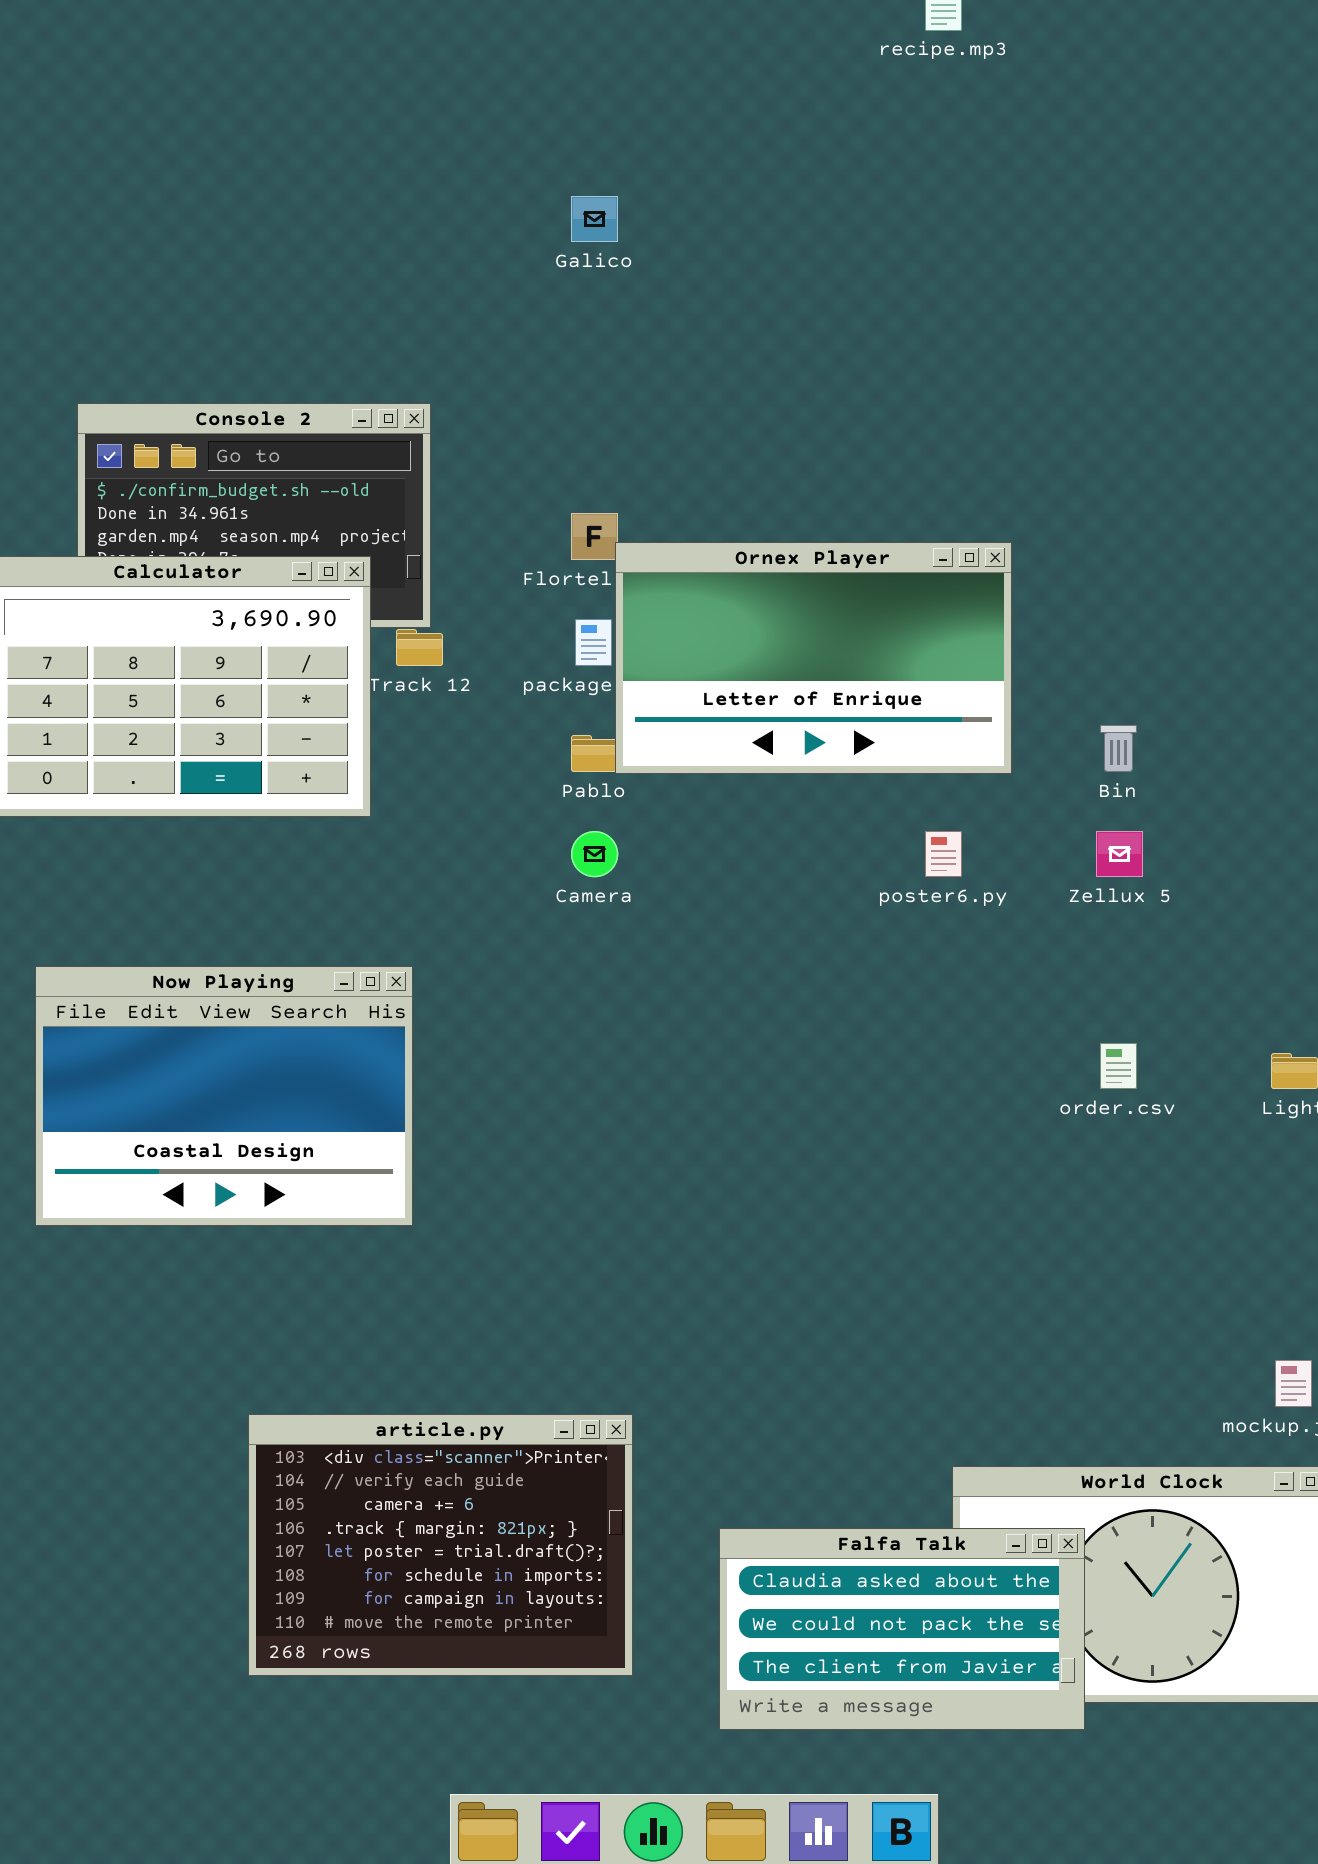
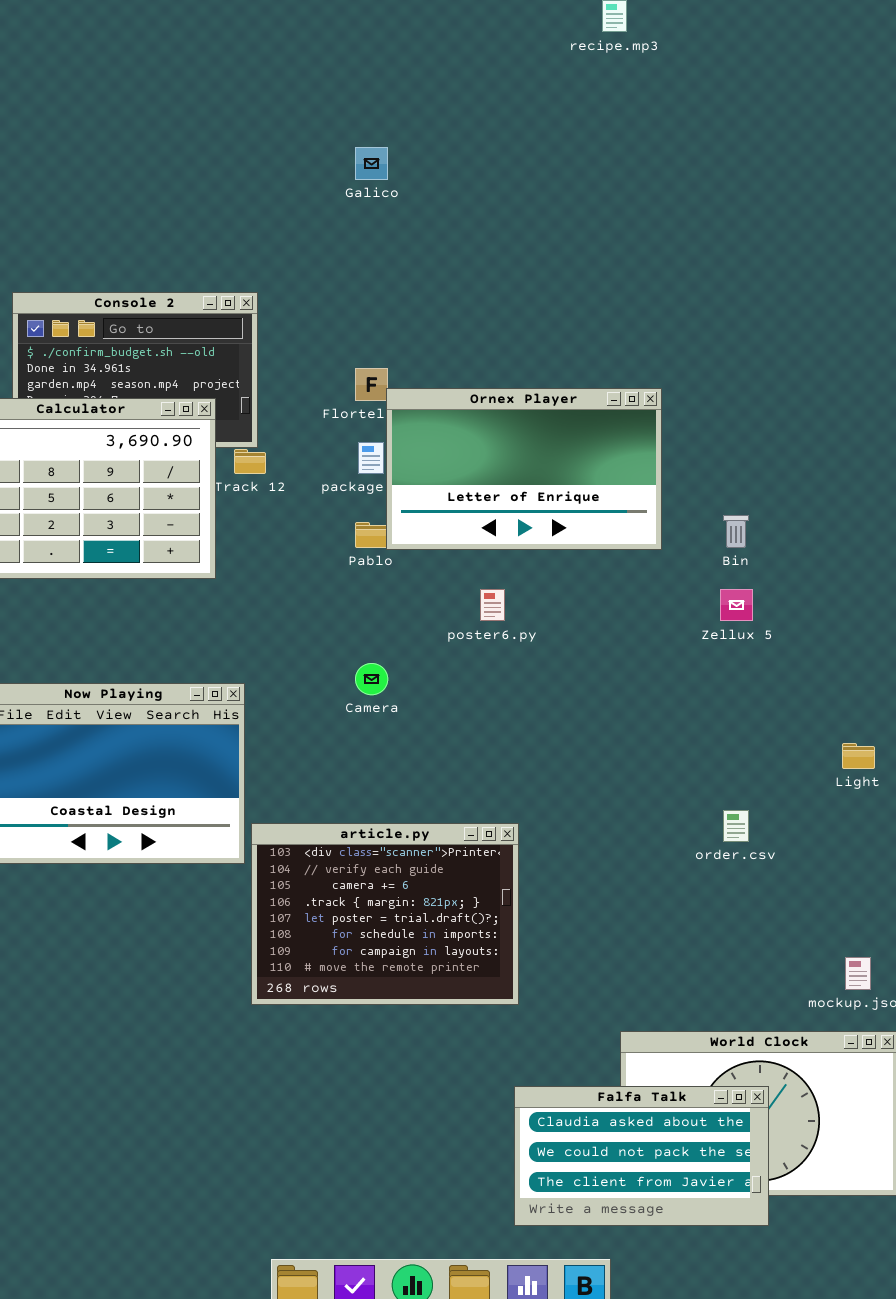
Camera: [571,831,618,877] -> [355,663,388,695], moved
poster6.py: [925,831,962,877] -> [480,589,505,621], moved
order.csv: [1100,1043,1137,1089] -> [723,810,749,842], moved
article.py: [248,1414,633,1676] -> [251,823,519,1005], moved
Falfa Talk: [719,1528,1085,1730] -> [514,1086,769,1226], moved

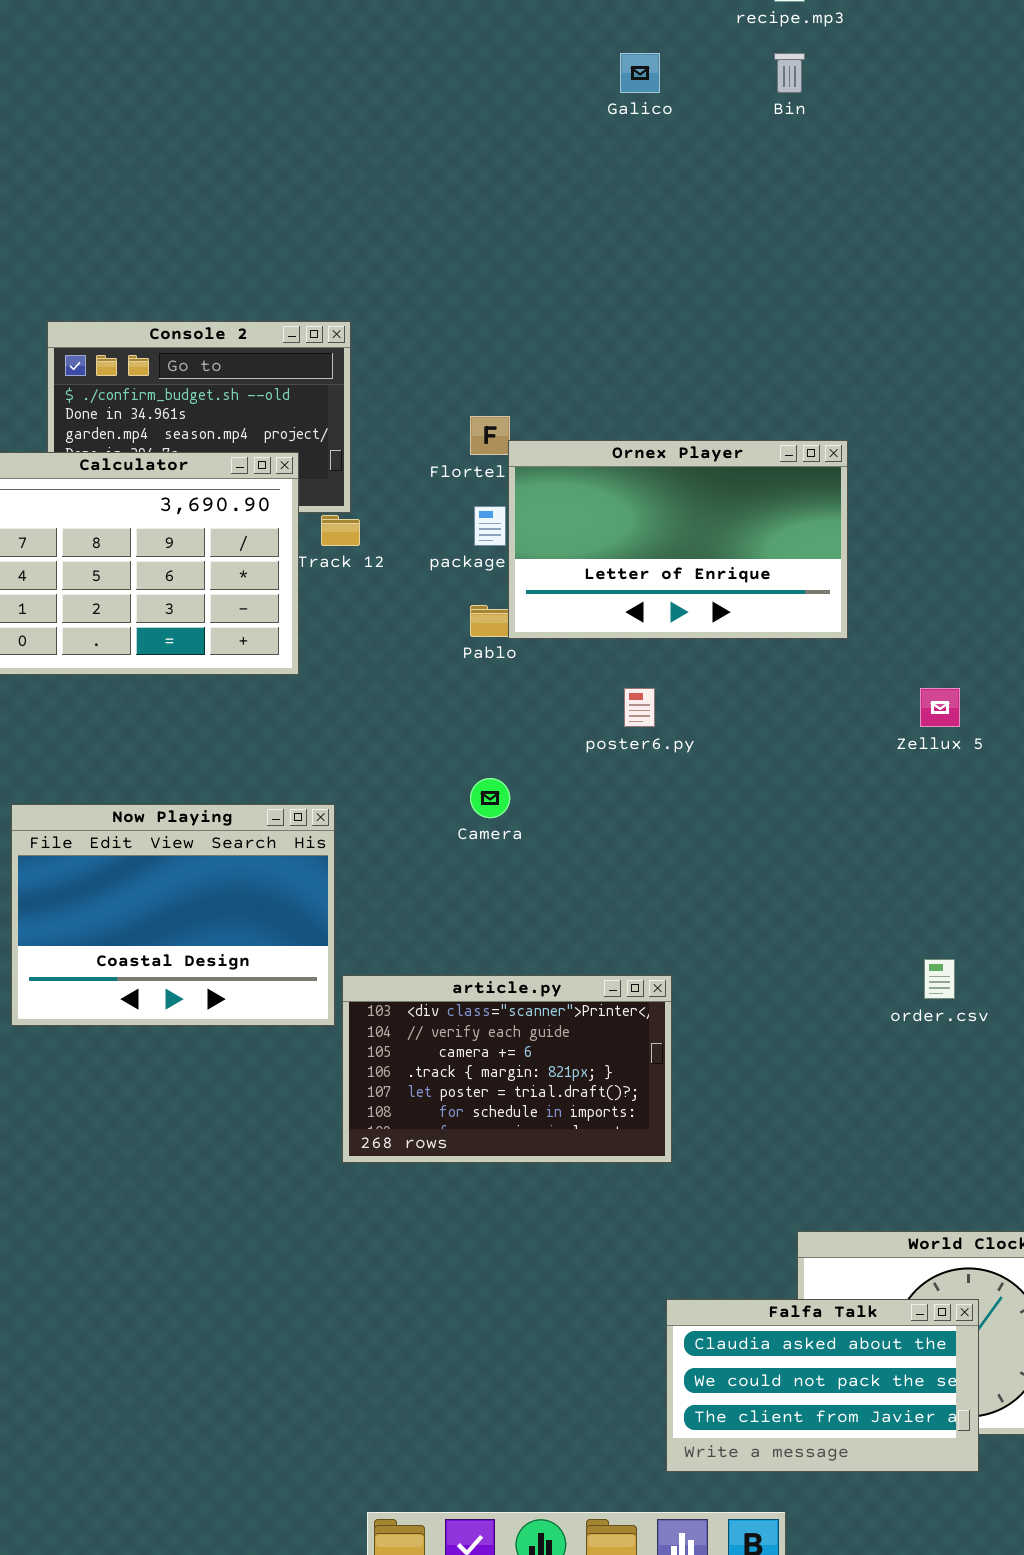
Galico: [355,147,388,180] -> [620,53,660,93], moved
Bin: [723,515,749,548] -> [774,53,805,93], moved
article.py: [251,823,519,1005] -> [342,975,672,1163], resized

